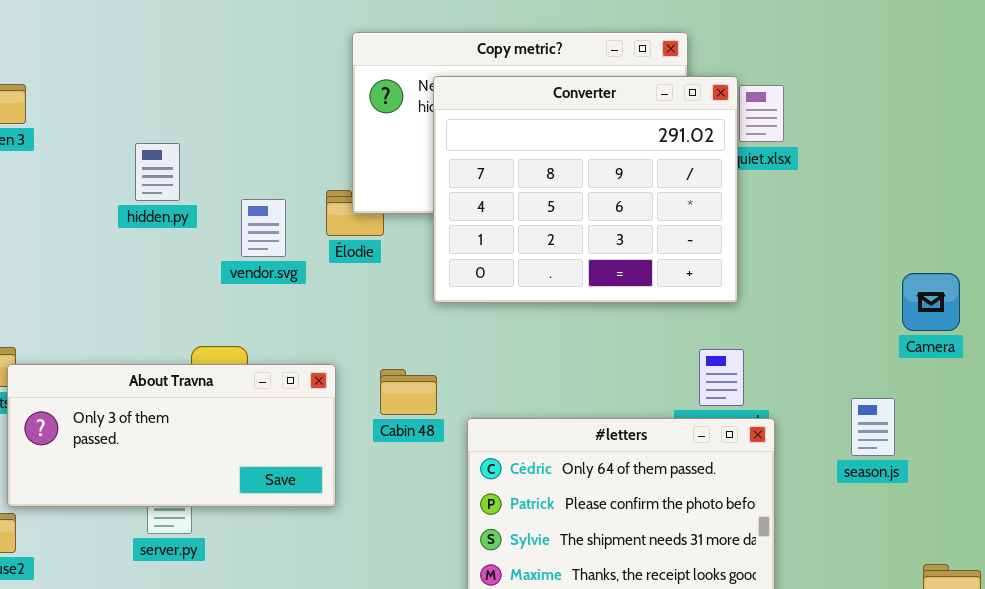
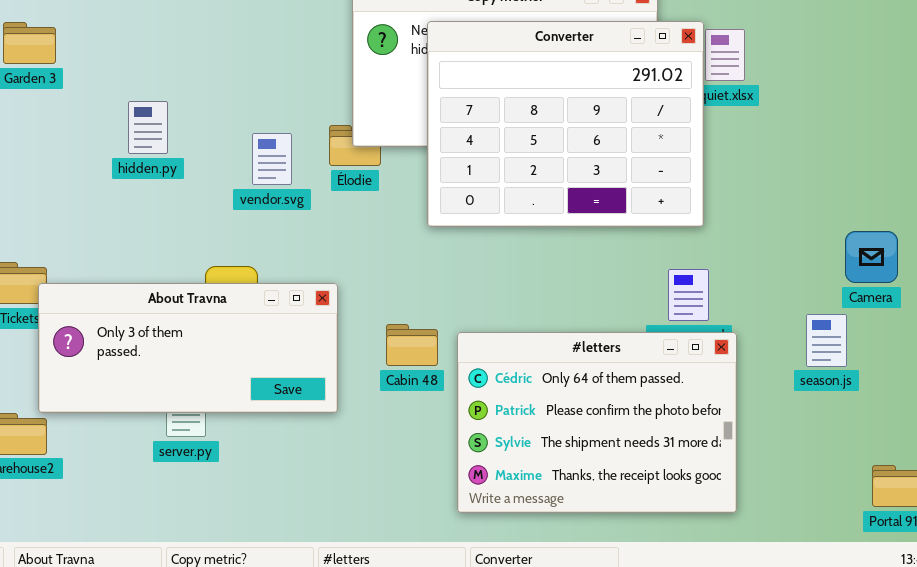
hidden.py: [135,143,180,201] -> [128,101,168,154], moved
Camera: [902,273,960,331] -> [845,231,898,283], moved
Cabin 48: [380,369,437,415] -> [386,324,438,366], moved

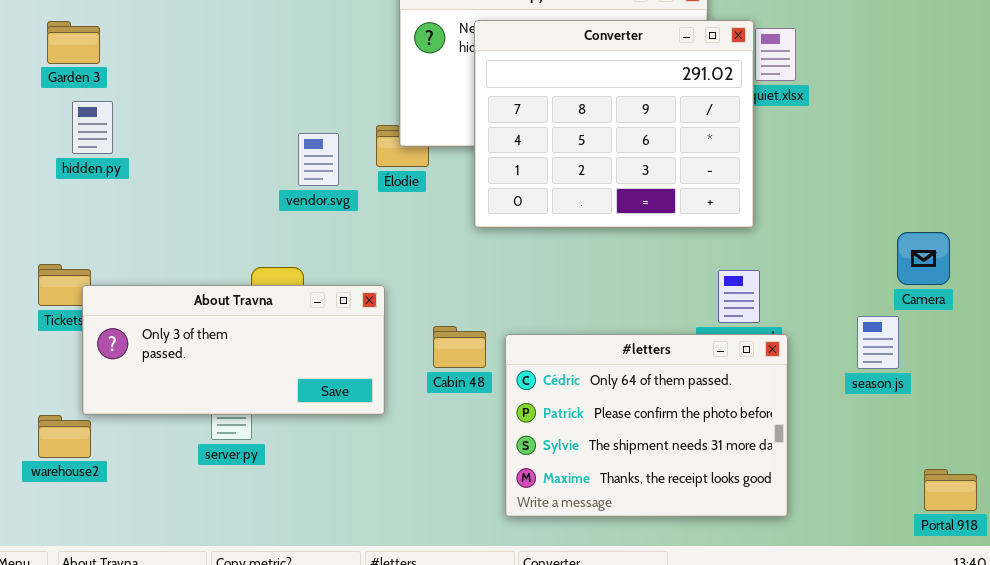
hidden.py: [128,101,168,154] -> [72,101,113,154], moved

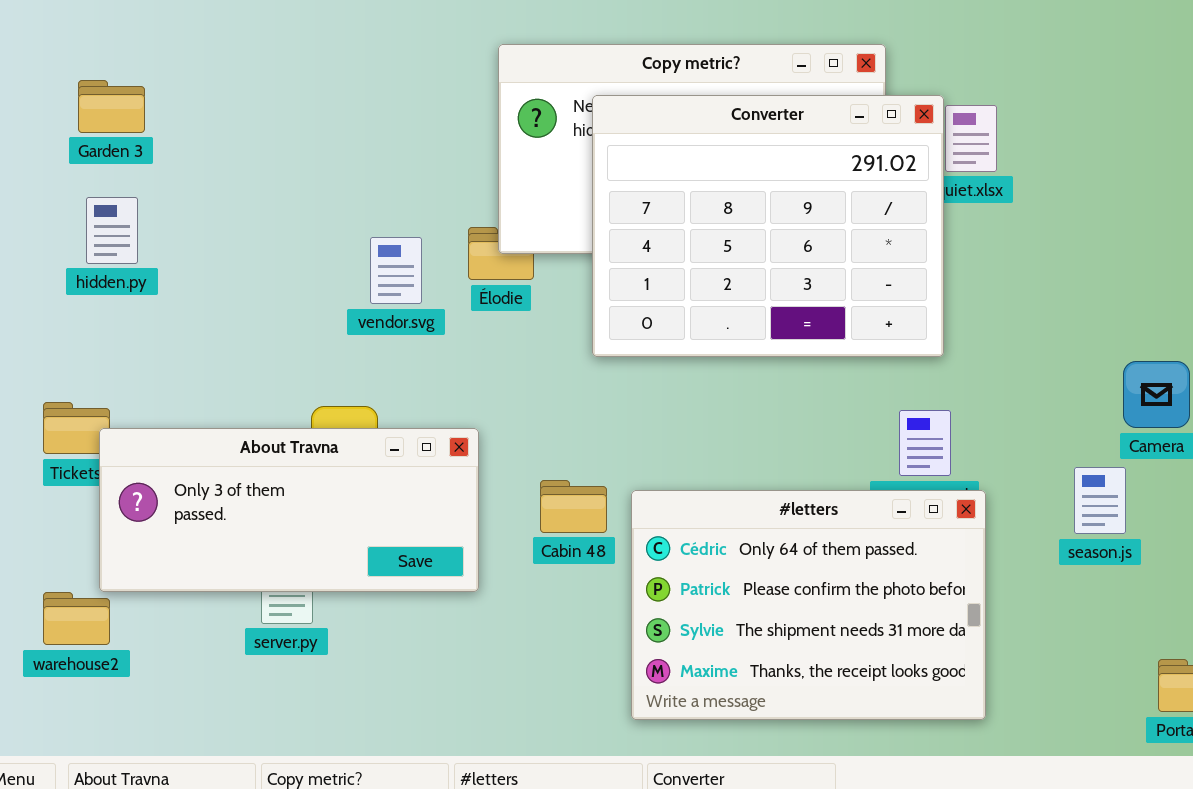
Garden 3: [47,21,100,64] -> [78,80,145,133], moved

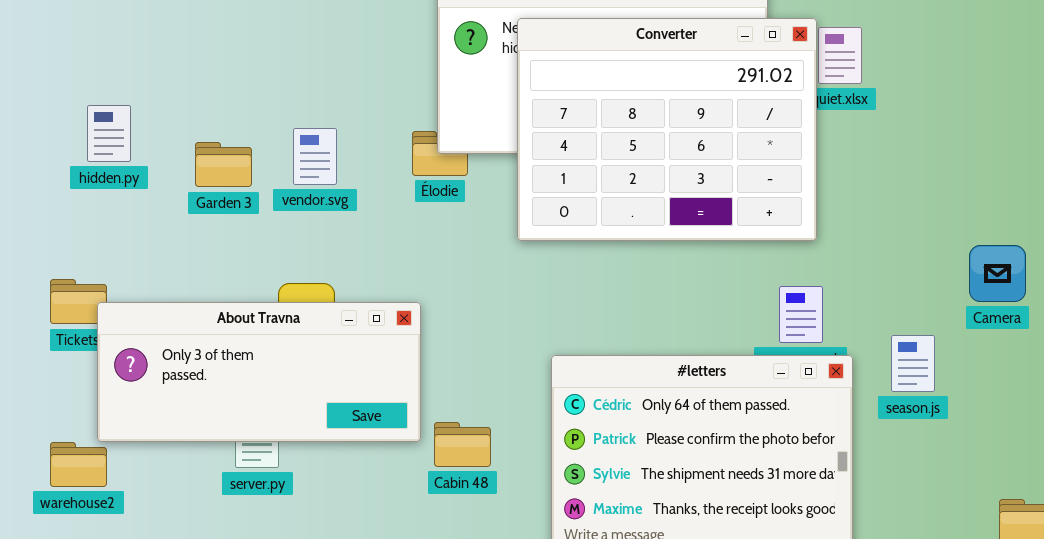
Garden 3: [78,80,145,133] -> [195,142,252,187], moved
vendor.svg: [370,237,422,304] -> [293,128,337,185], moved
season.js: [1074,467,1126,534] -> [891,335,935,392], moved
Cabin 48: [540,480,607,533] -> [434,422,491,467], moved

